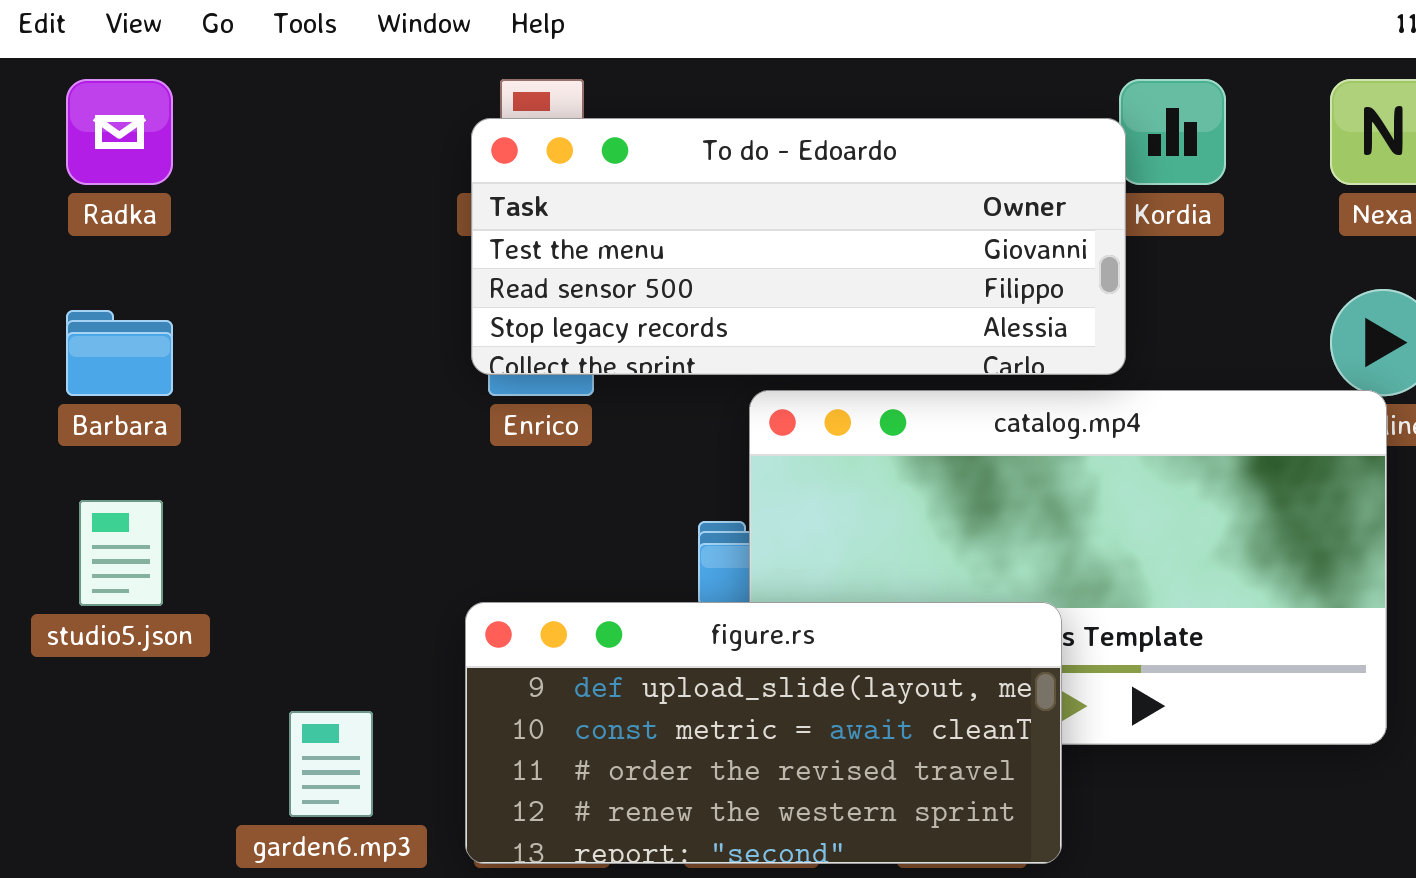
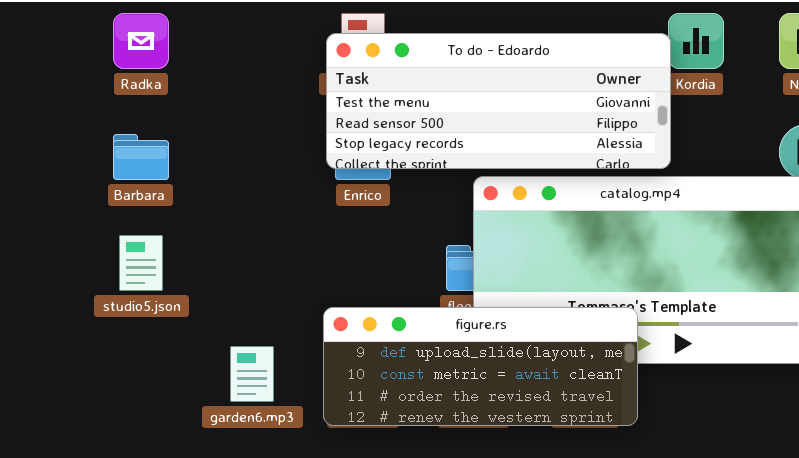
figure.rs: [465,602,1062,864] -> [323,307,638,426], resized

